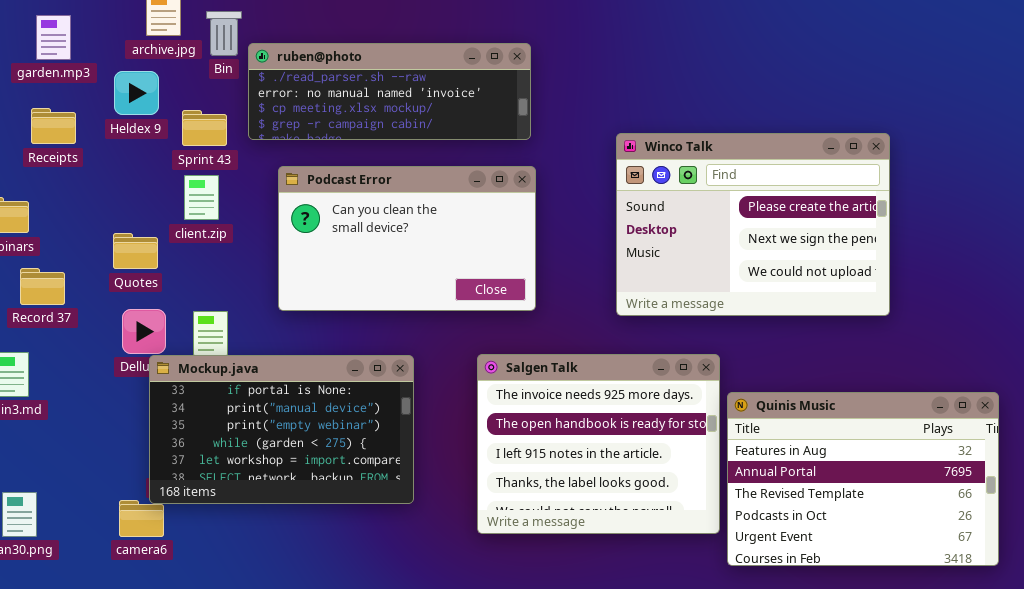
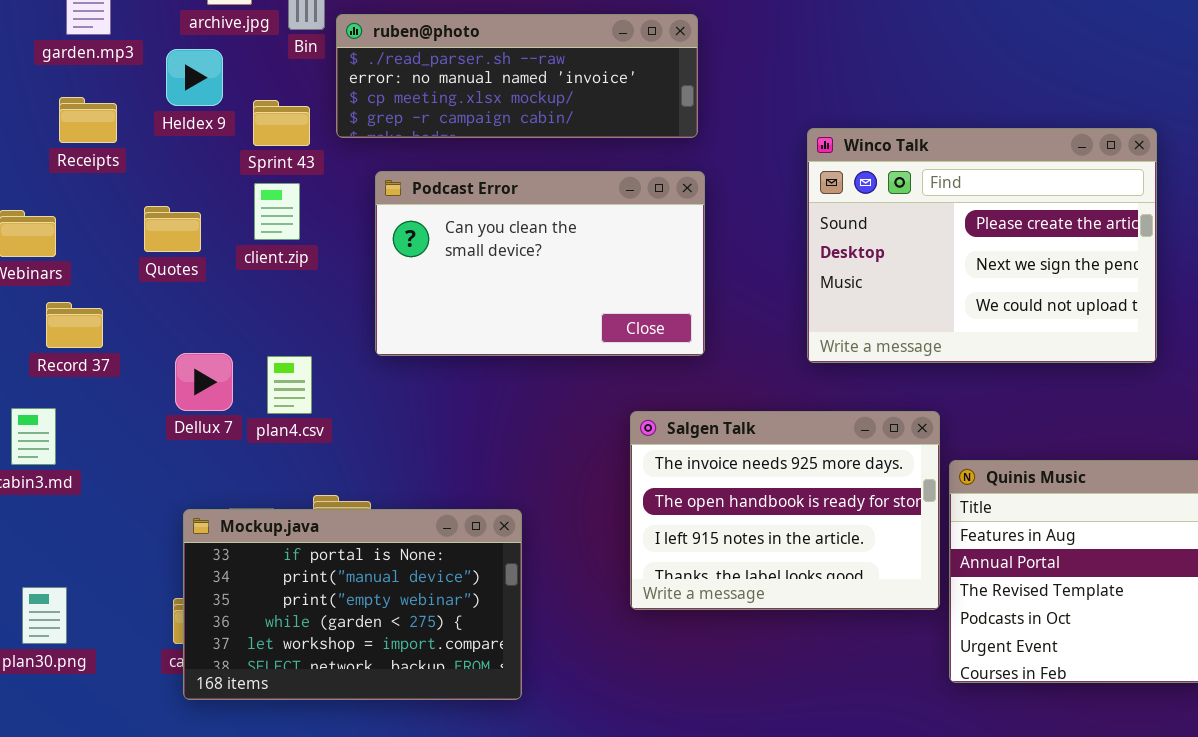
Quotes: [113,233,158,269] -> [144,206,201,252], moved
Salgen Talk: [477,354,720,534] -> [630,411,940,610], resized
Mockup.java: [149,355,414,504] -> [183,509,522,700], moved

